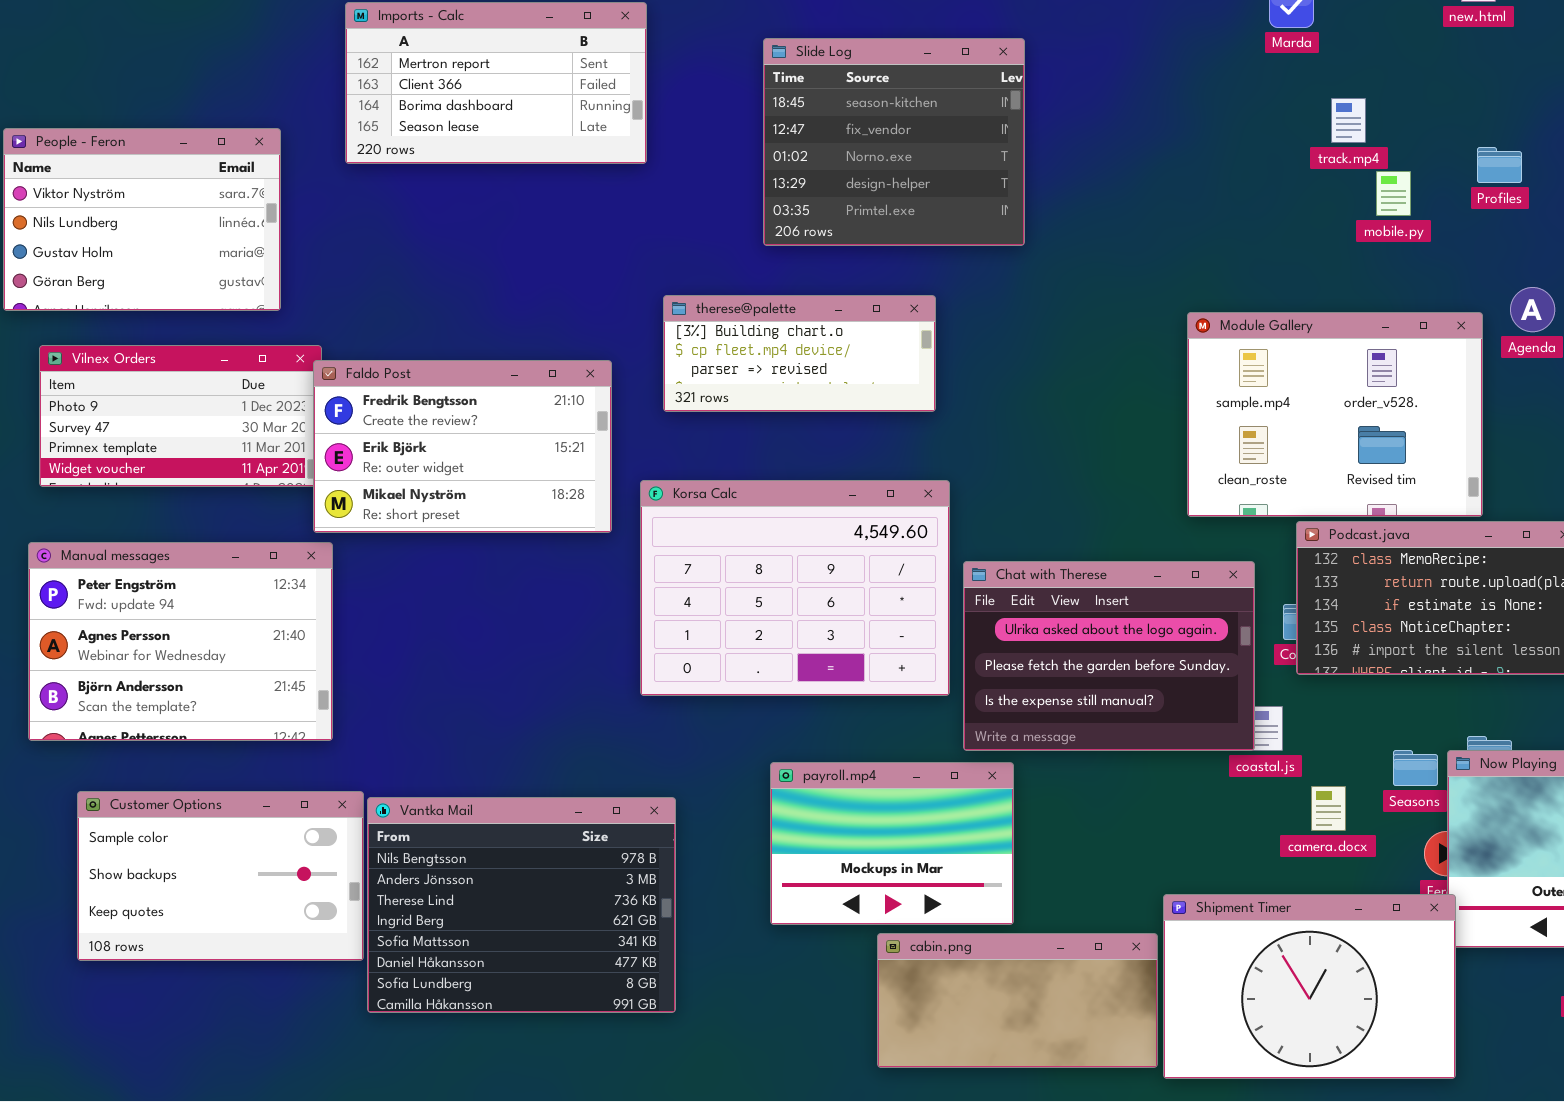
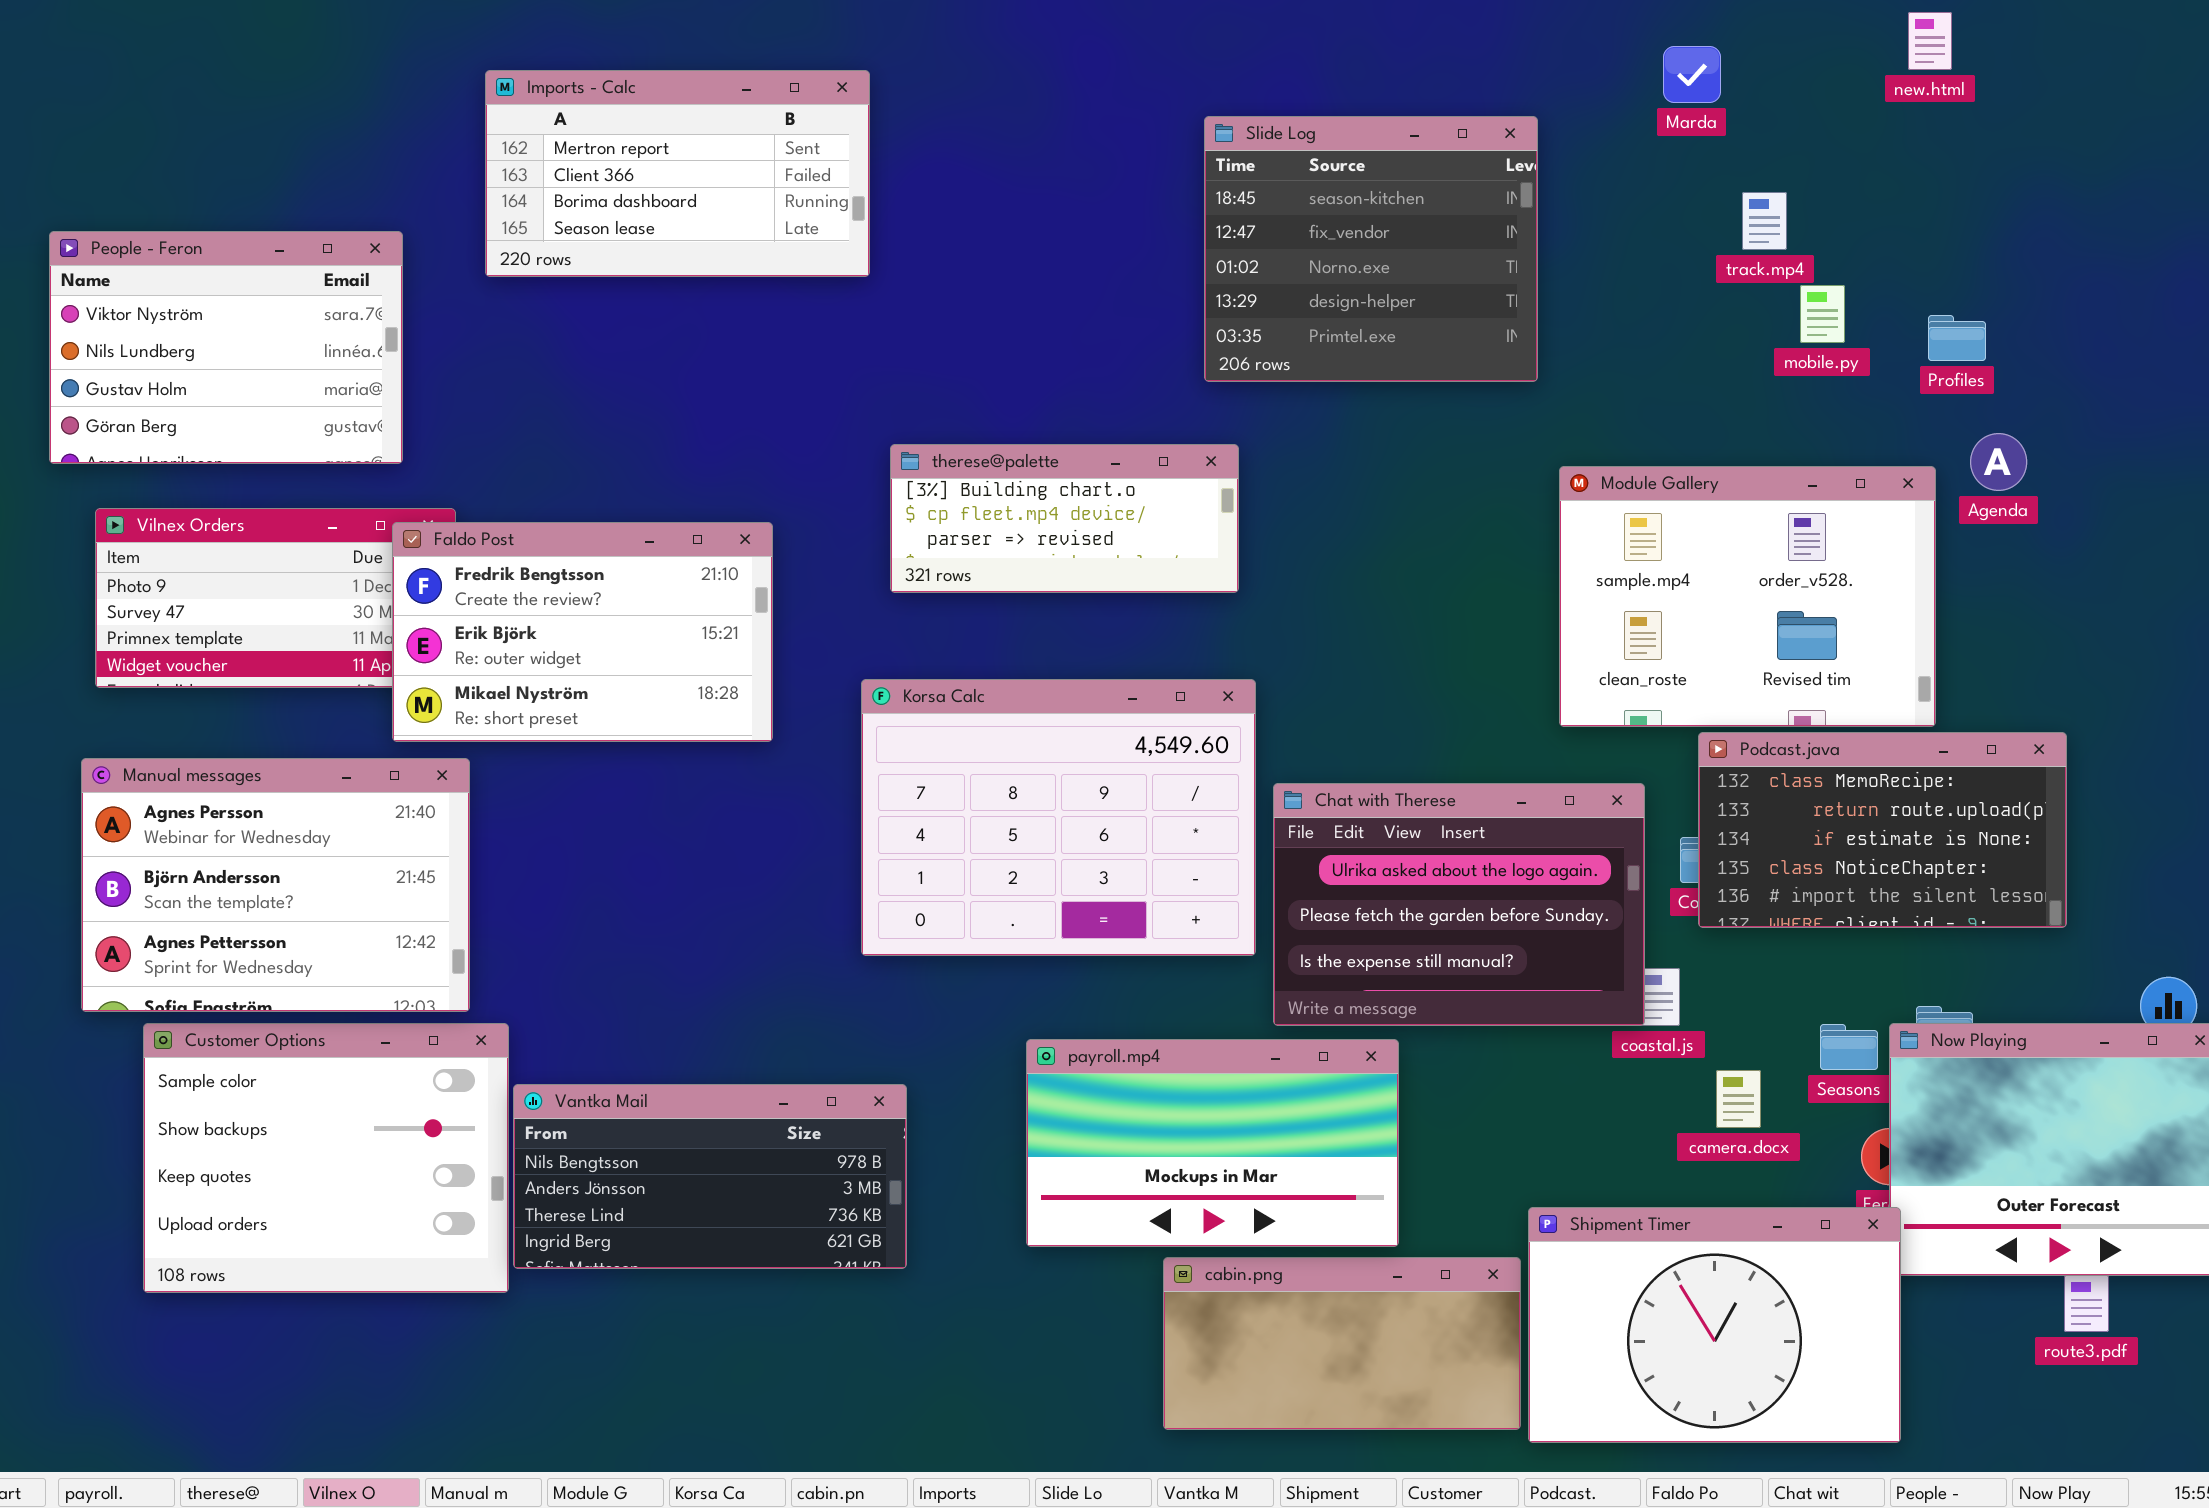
Slide Log: [763,38,1025,246] -> [1204,116,1538,382], moved
Profiles: [1477,147,1522,183] -> [1928,315,1986,361], moved
Faldo Post: [313,360,612,533] -> [392,522,773,742], moved
Manual messages: [28,542,333,741] -> [81,758,470,1012], scrolled down 1 row
payroll.mp4: [770,762,1014,925] -> [1026,1039,1399,1247], resized
Customer Options: [77,791,364,961] -> [143,1023,509,1293], resized
Vantka Mail: [367,797,676,1013] -> [513,1084,907,1269], resized

